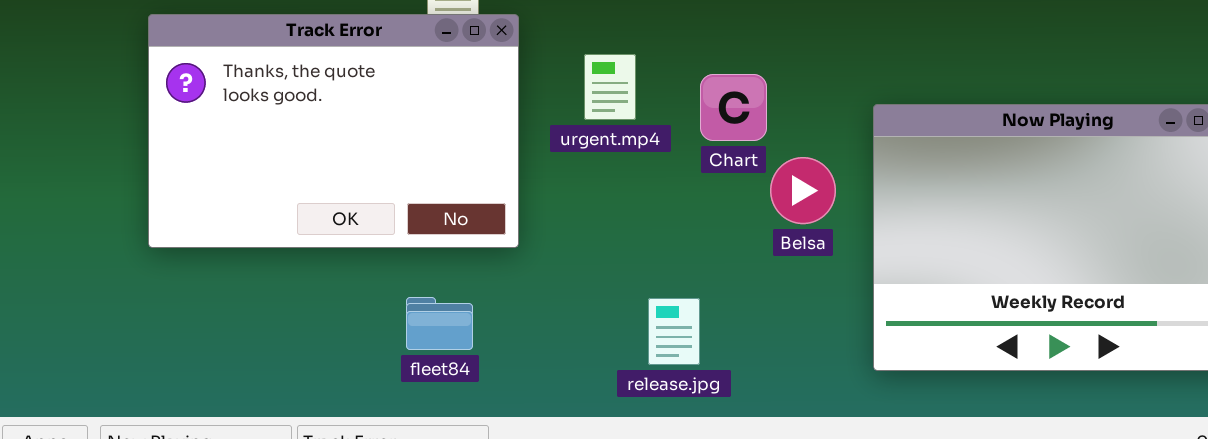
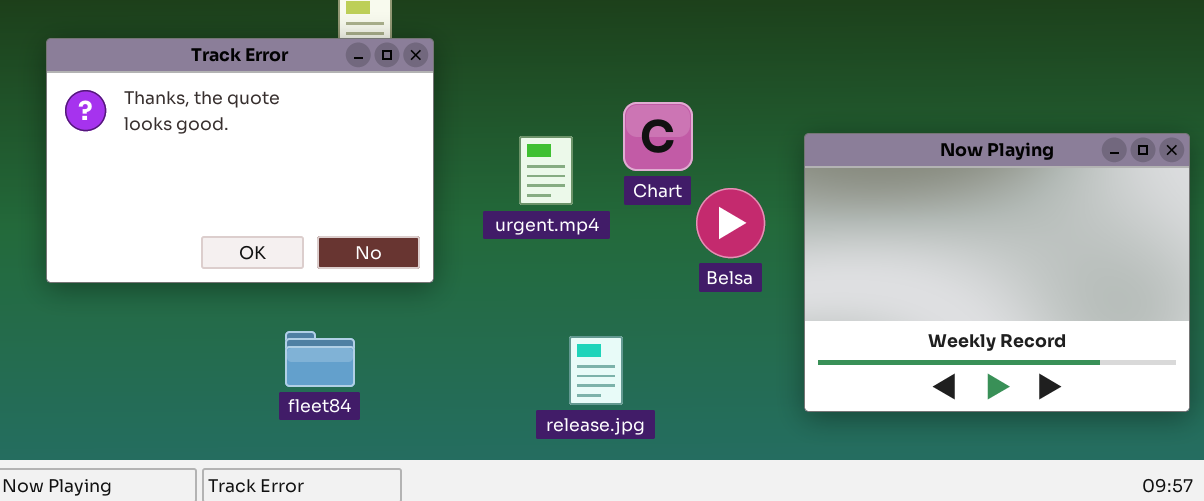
urgent.mp4: [584,54,636,120] -> [519,136,573,205], moved
fleet84: [406,297,473,350] -> [285,331,355,387], moved

